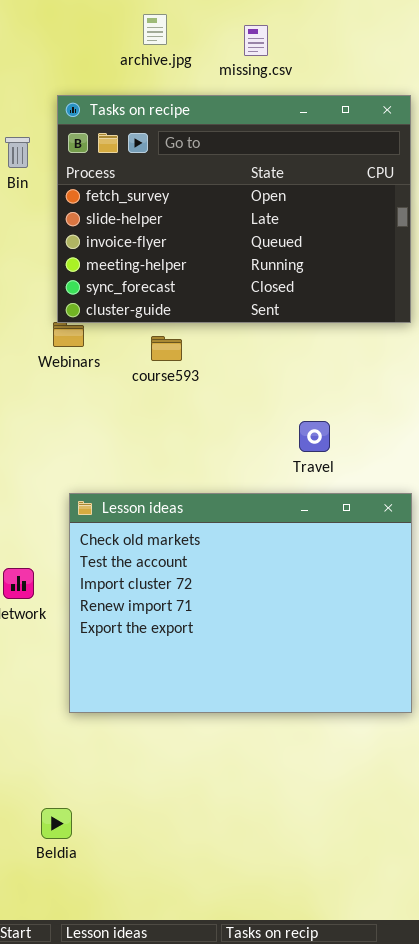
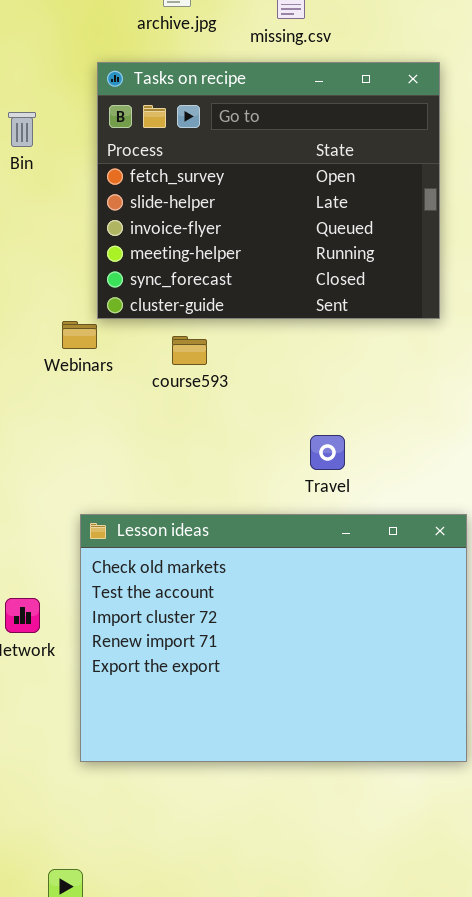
Tasks on recipe: [57,95,411,323] -> [97,62,440,319], moved, resized
Travel: [299,421,330,452] -> [310,435,345,470], moved

